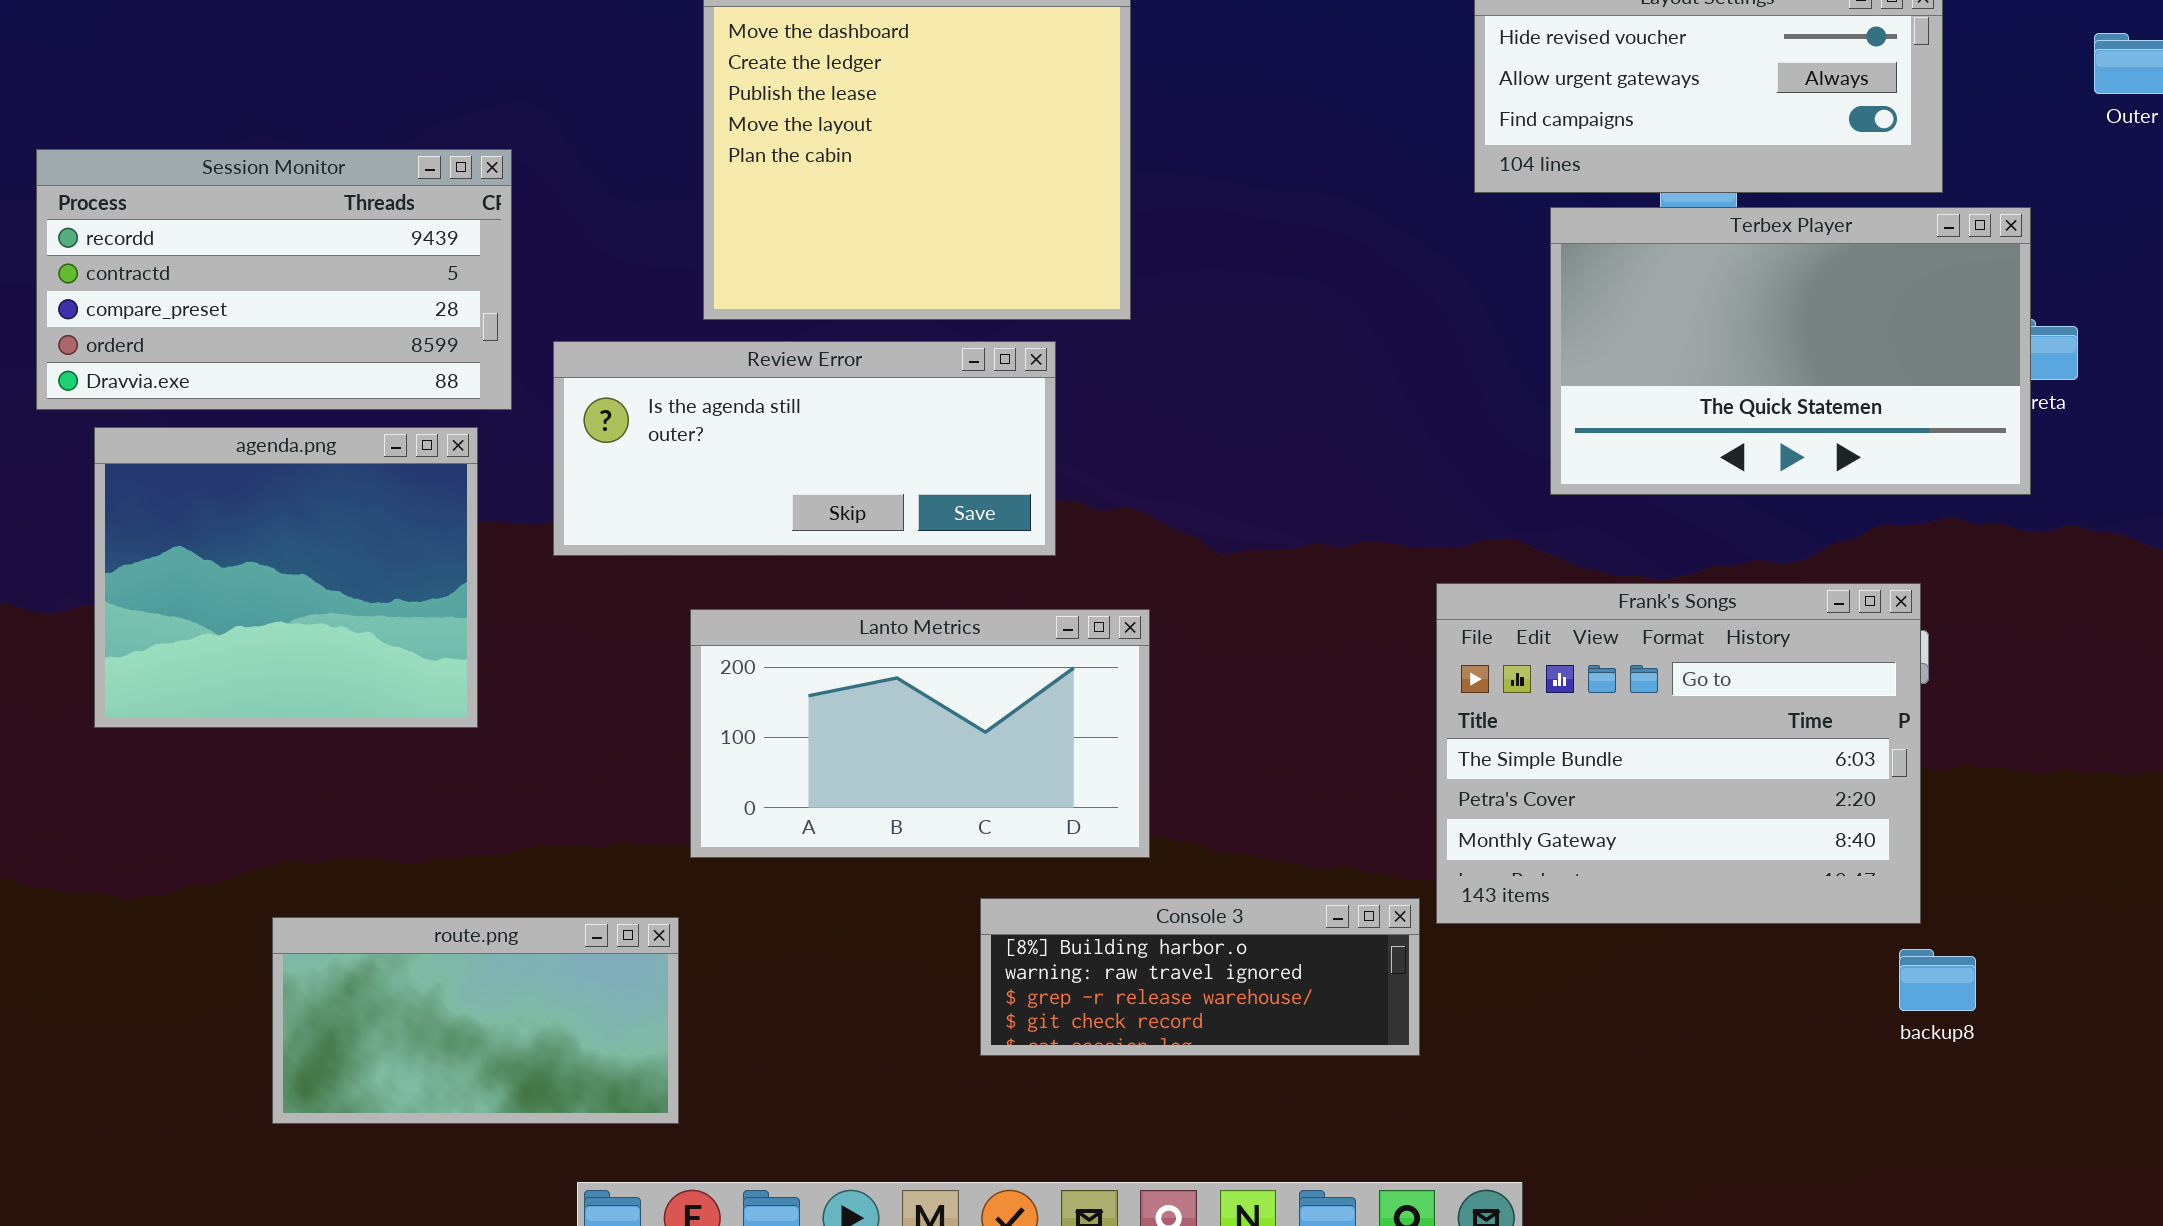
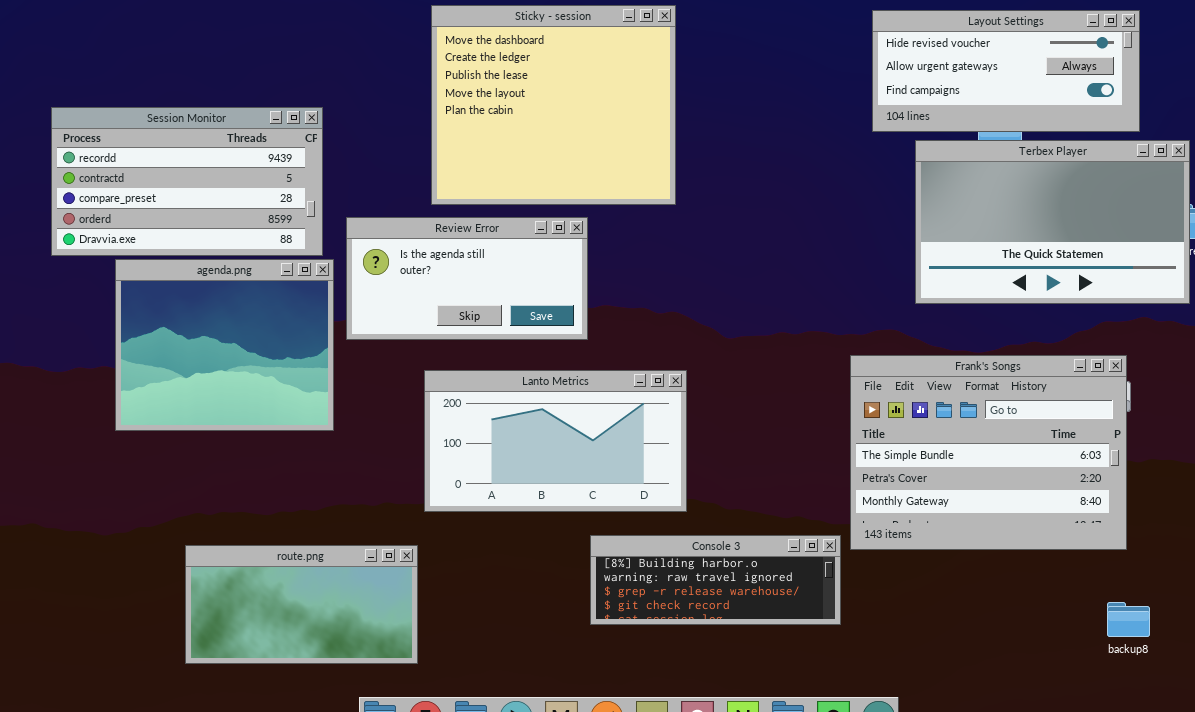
Review Error: [553,341,1056,556] -> [346,217,588,340], resized
agenda.png: [94,427,478,728] -> [115,259,334,431], moved
backup8: [1899,949,1976,1011] -> [1107,602,1150,637], moved

